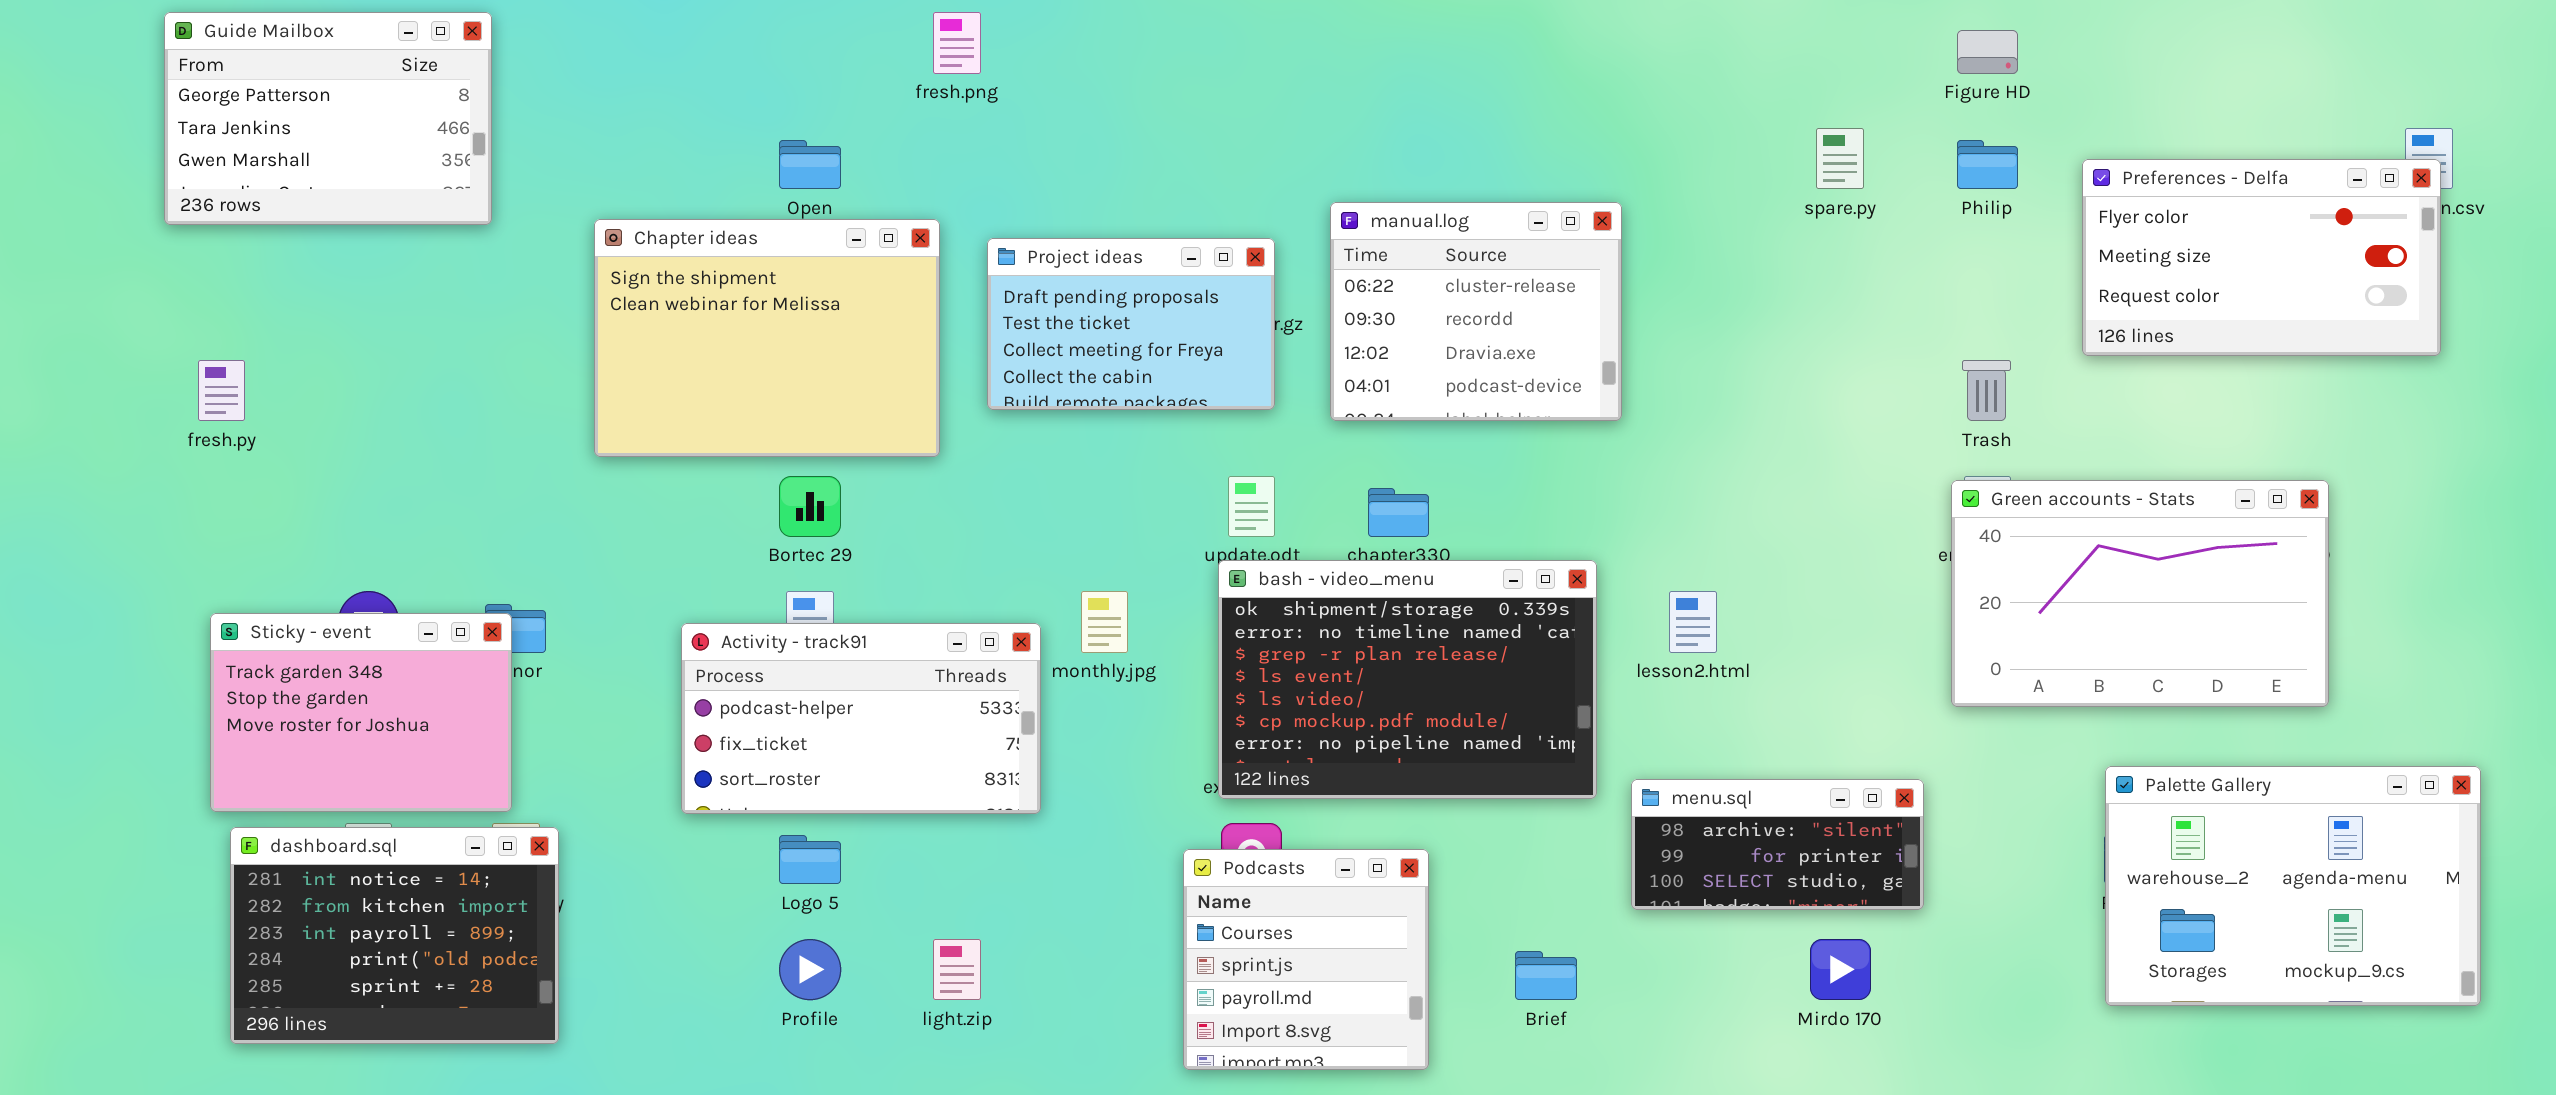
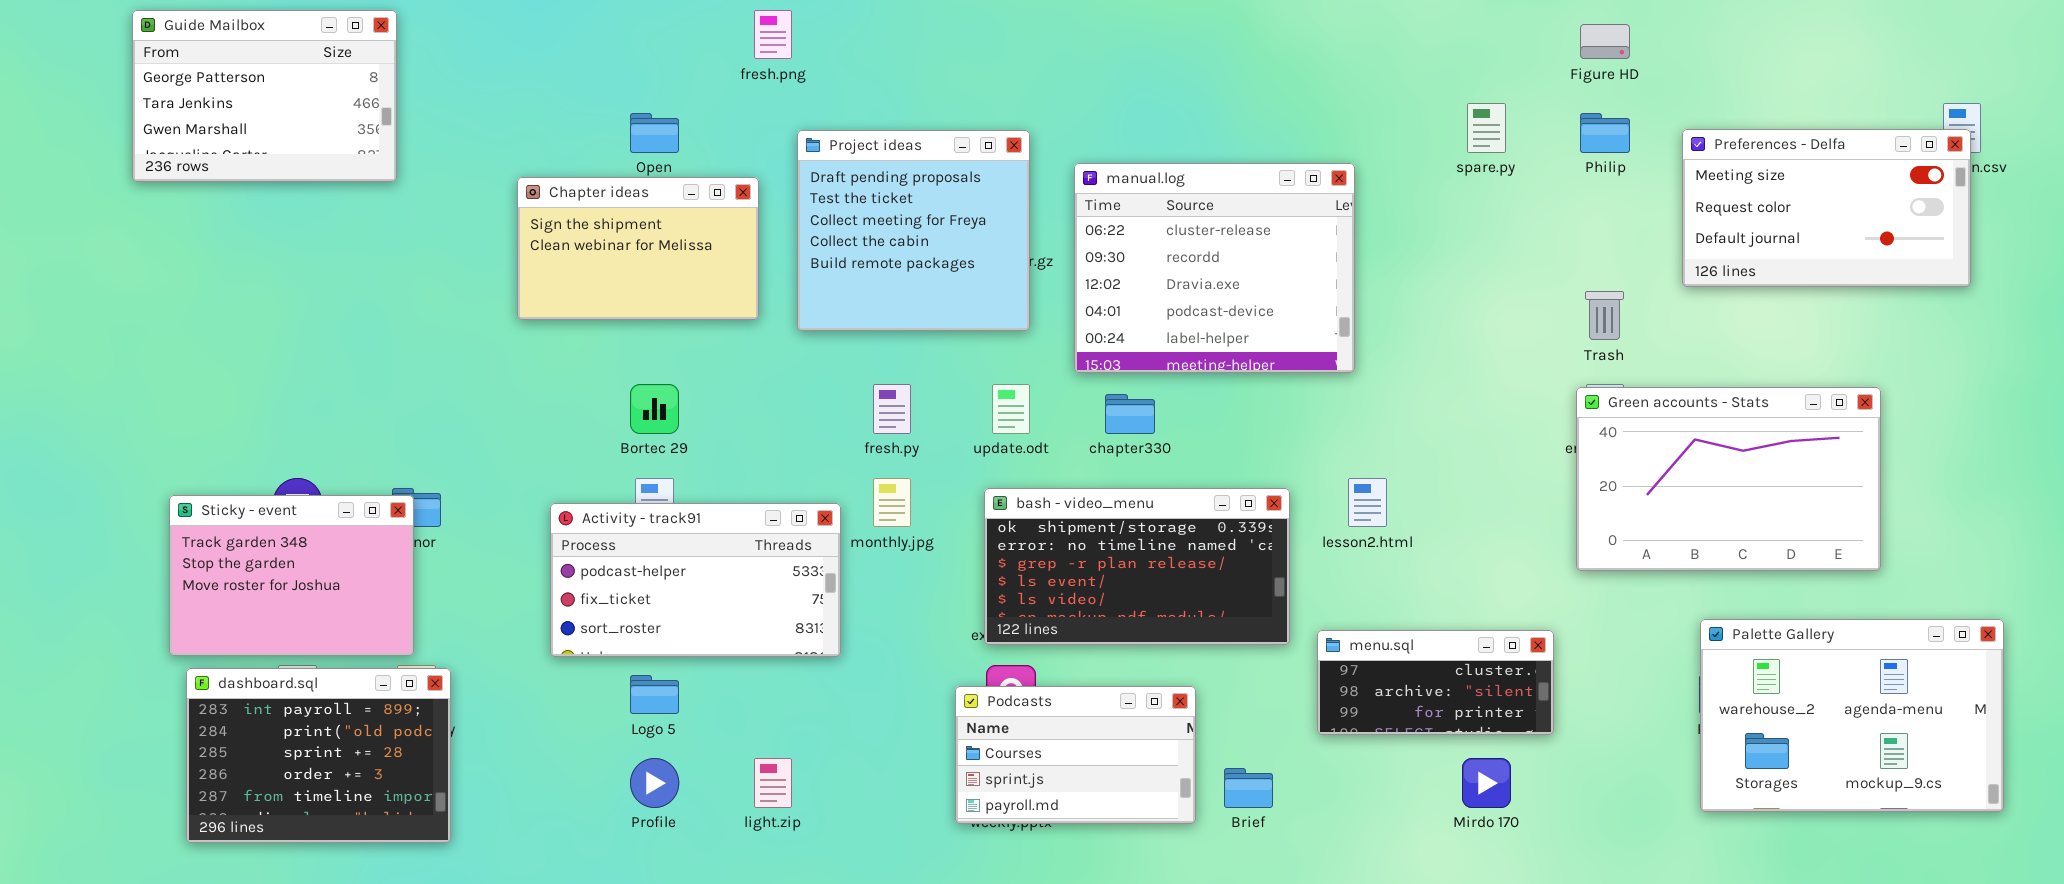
Preferences - Delfa: [2082,159,2441,356] -> [1682,129,1971,287], scrolled down 1 row
manual.log: [1330,202,1622,421] -> [1074,163,1355,373], resized
Chapter ideas: [594,219,940,457] -> [517,177,759,320], resized
Project ideas: [987,238,1275,410] -> [797,130,1030,331], resized
fresh.py: [198,360,245,421] -> [873,384,911,434], moved
bash - video_menu: [1218,560,1597,799] -> [984,488,1290,645], resized
menu.sql: [1631,779,1924,910] -> [1317,630,1554,735], scrolled up 1 row
dashboard.sql: [230,827,559,1044] -> [186,668,451,843], scrolled down 2 rows
Podcasts: [1183,849,1429,1070] -> [955,686,1196,824], resized

